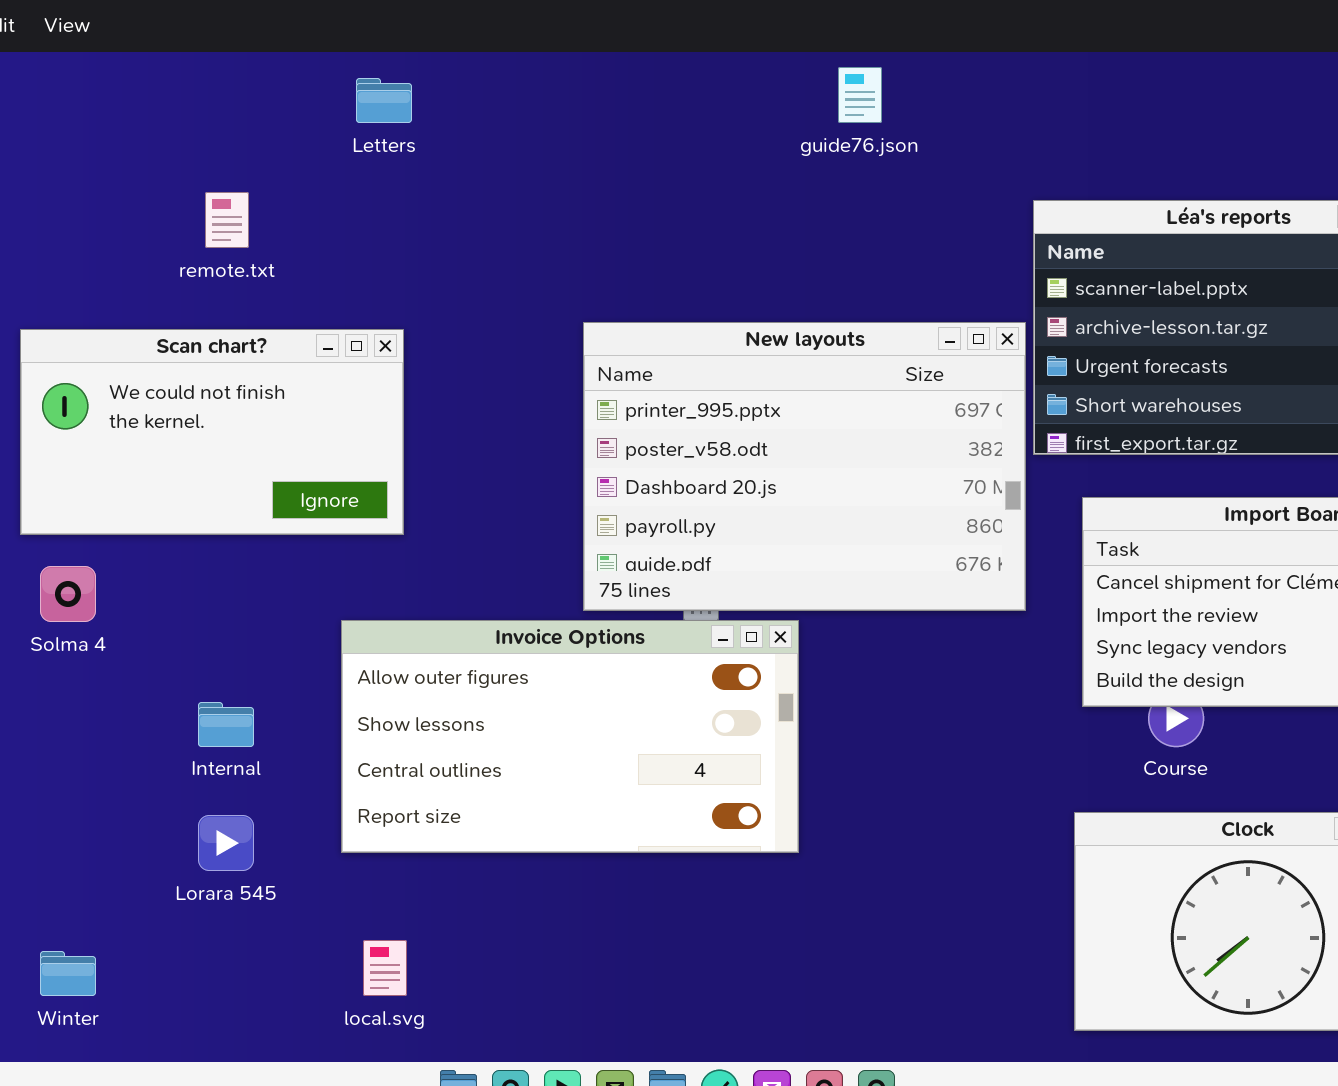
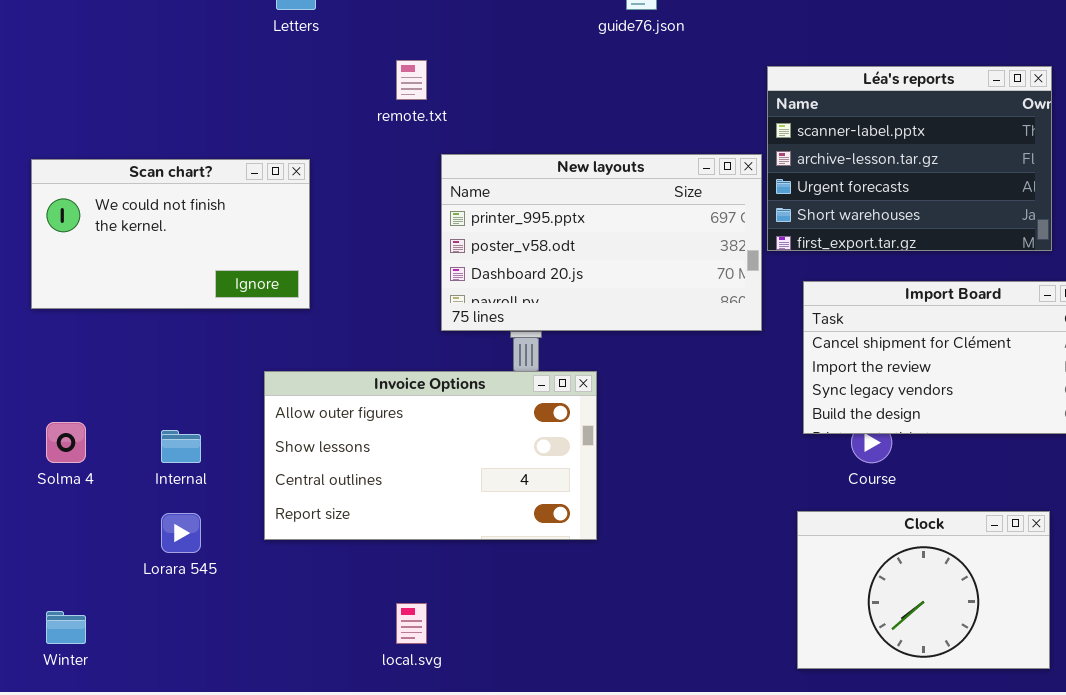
remote.txt: [205,192,249,248] -> [396,60,427,100], moved
New layouts: [583,322,1026,611] -> [441,154,762,331], resized
Solma 4: [40,566,96,622] -> [46,422,86,463], moved
local.svg: [363,940,407,996] -> [396,603,427,644], moved

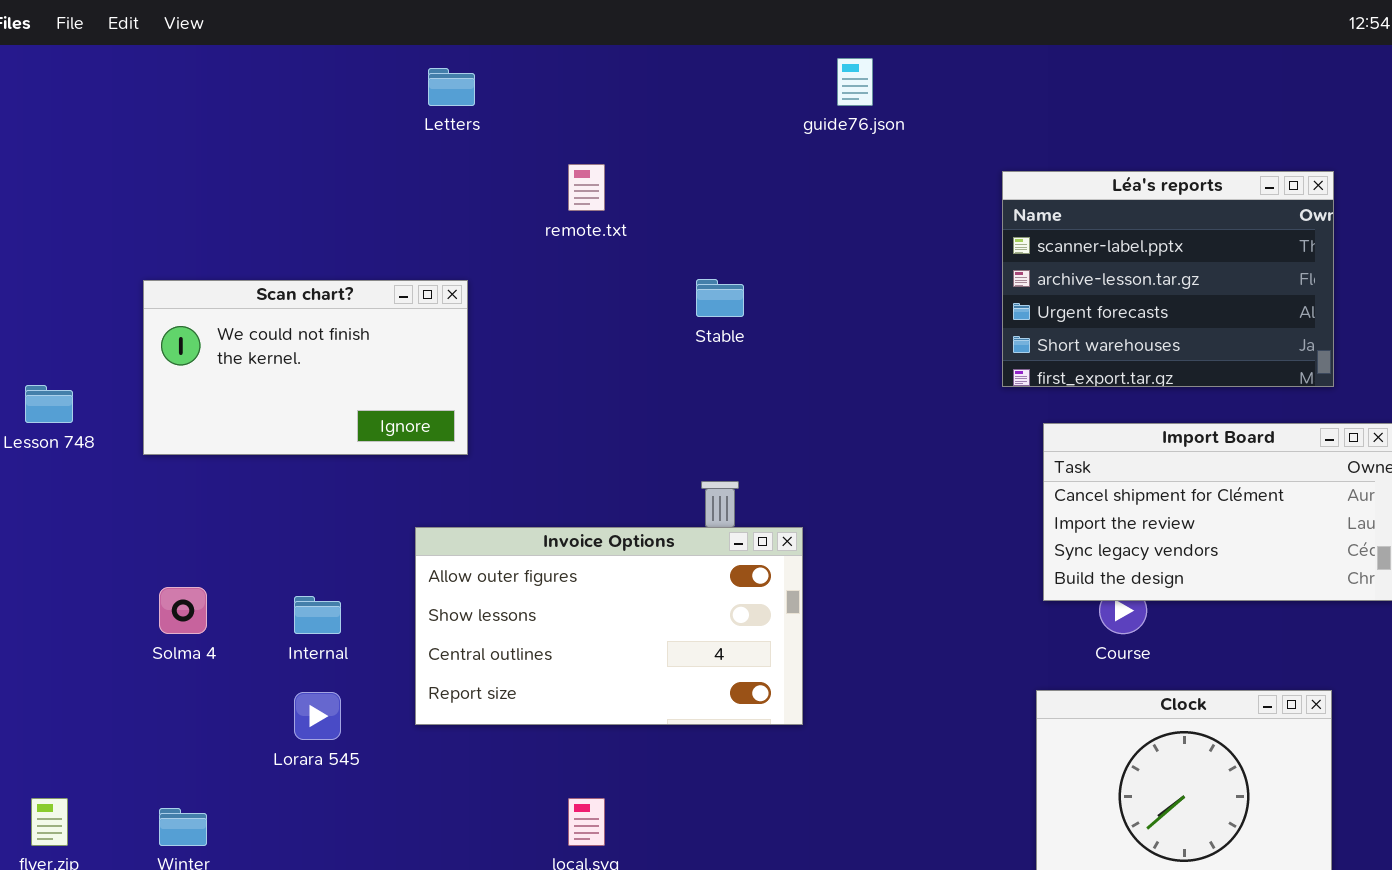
New layouts: [441,154,762,331] -> none, closed

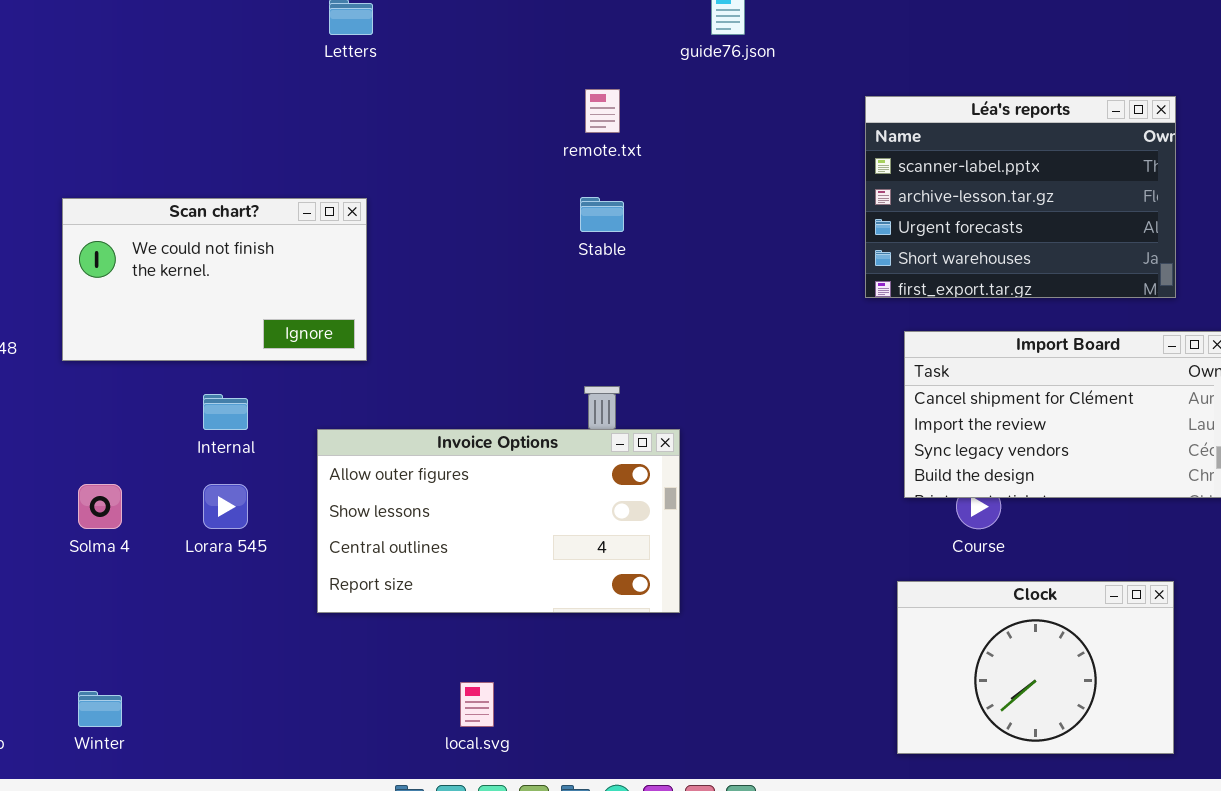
remote.txt: [568,164,605,211] -> [585,89,620,133], moved
Internal: [294,596,341,634] -> [203,394,248,430], moved
Lorara 545: [294,692,341,740] -> [203,484,248,529], moved

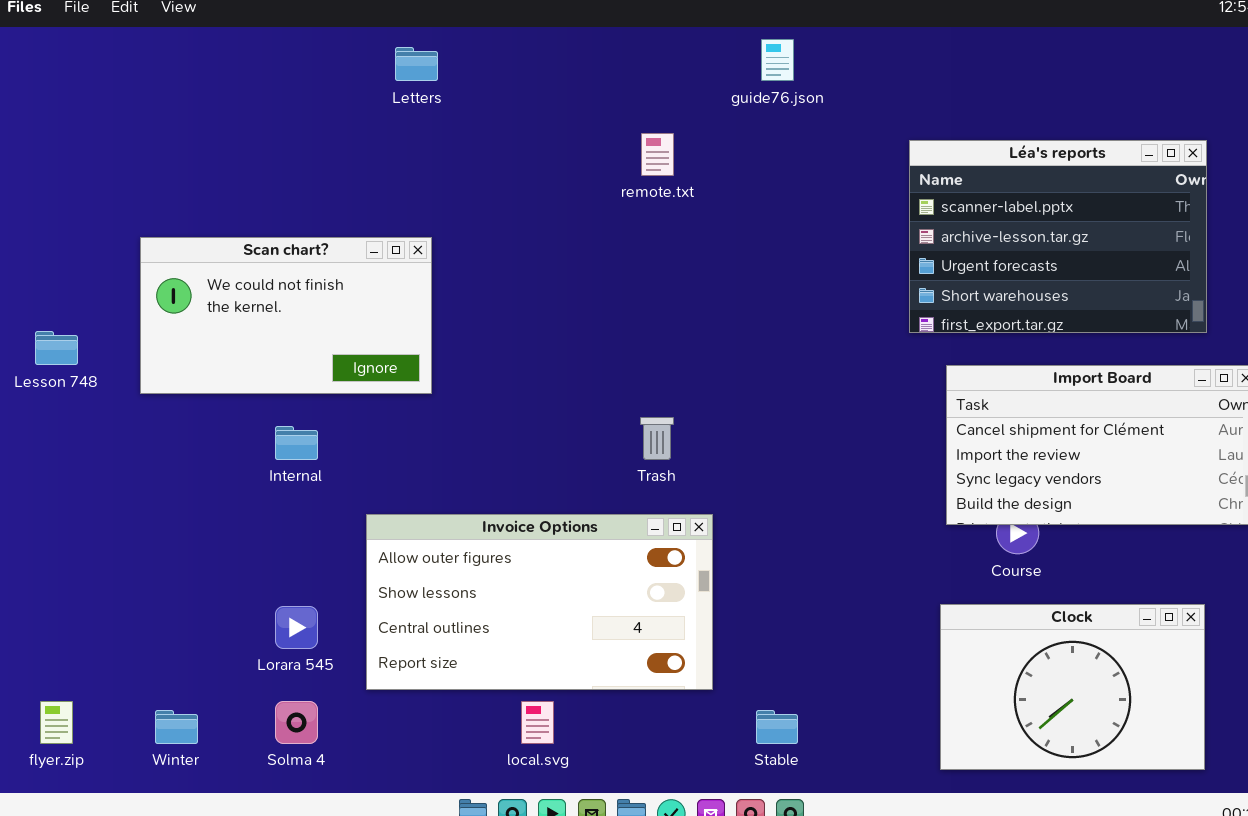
Stable: [580,197,624,232] -> [756,710,798,744], moved
Invoice Options: [317,429,680,613] -> [366,514,713,690], moved
Solma 4: [78,484,122,529] -> [275,701,318,744], moved
Lorara 545: [203,484,248,529] -> [275,606,318,649], moved

